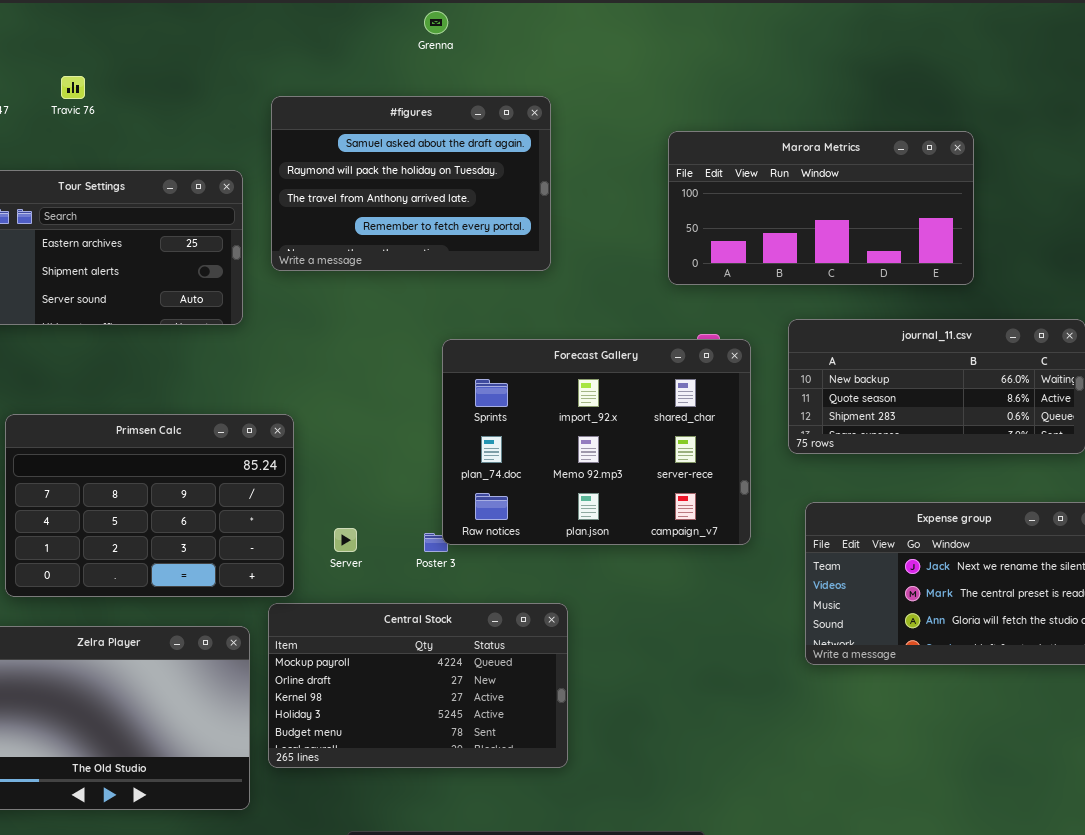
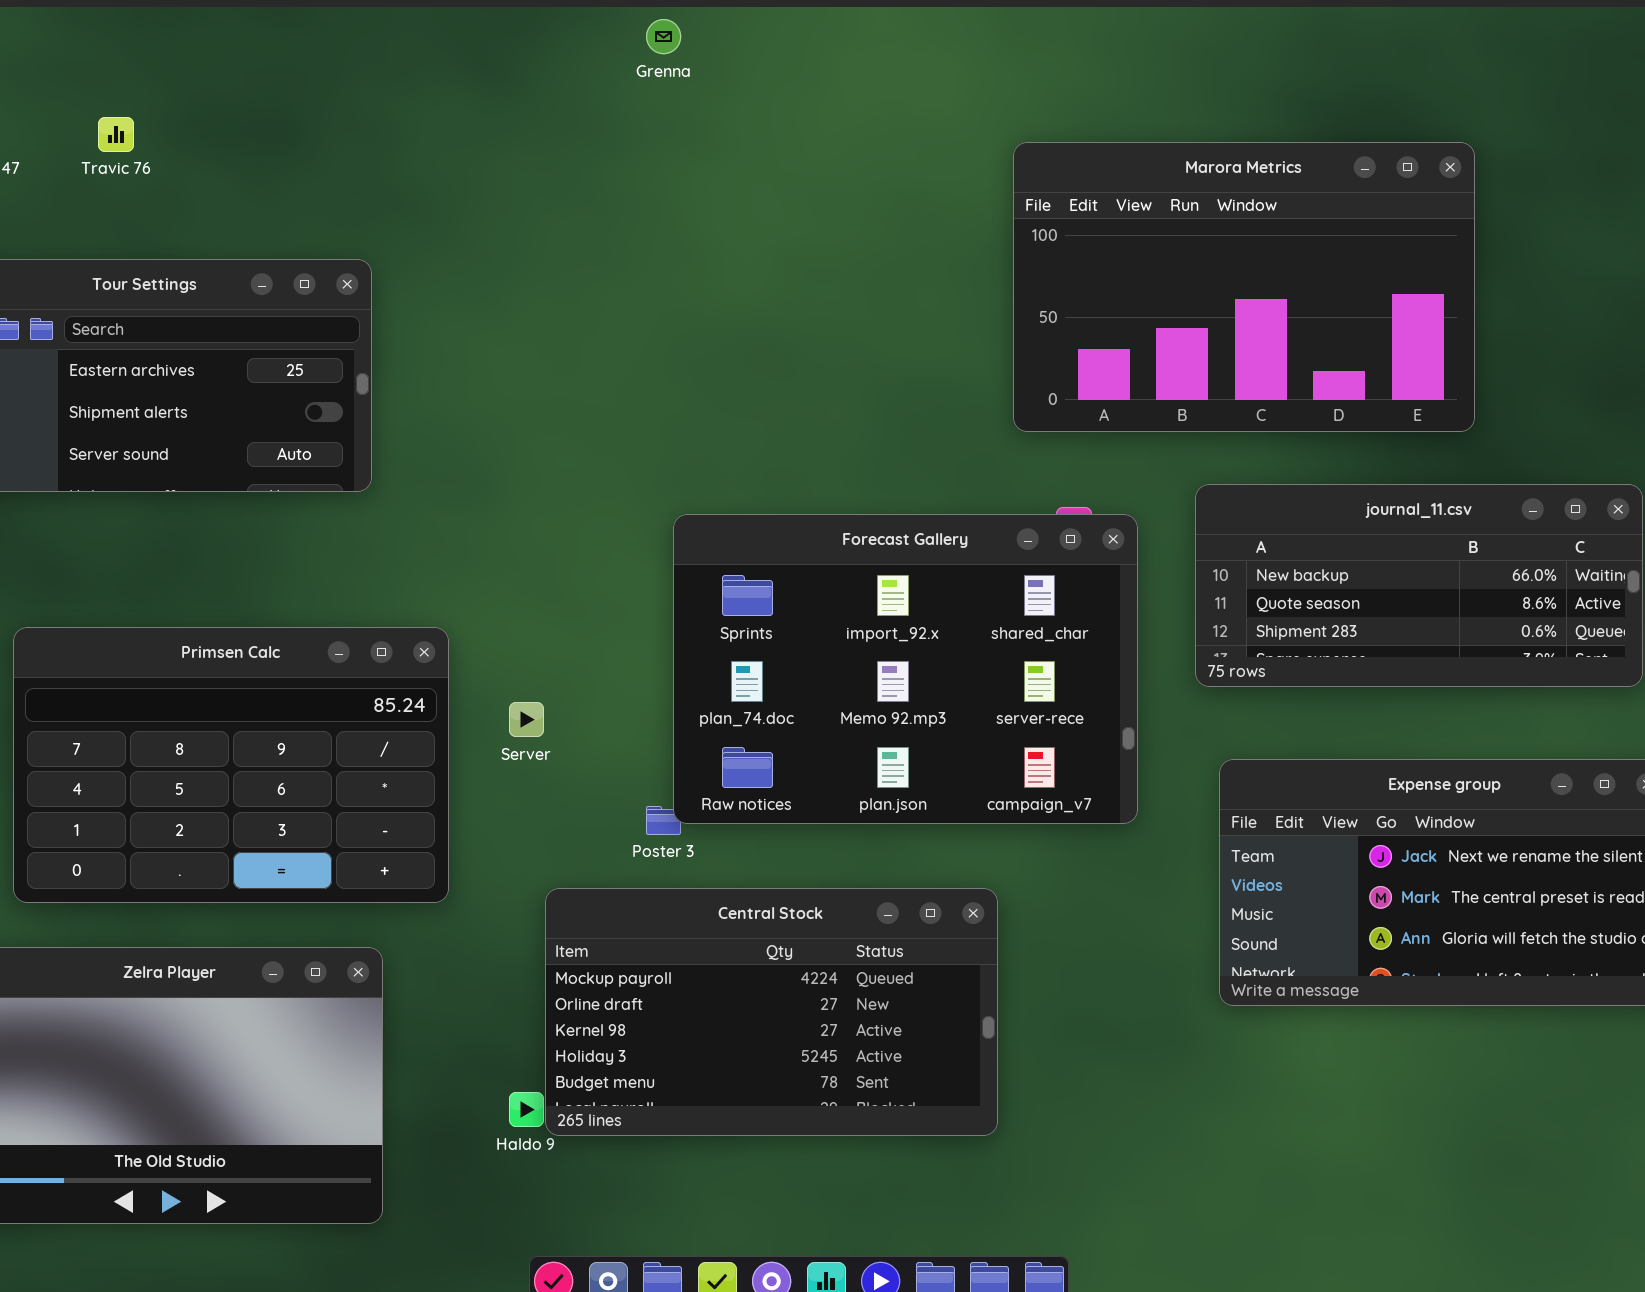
#figures: [271,96,551,271] -> none, closed
Marora Metrics: [668,131,974,285] -> [1013,142,1475,432], resized
Server: [334,528,357,552] -> [509,702,544,737], moved
Central Stock: [268,603,568,768] -> [545,888,998,1136], moved

